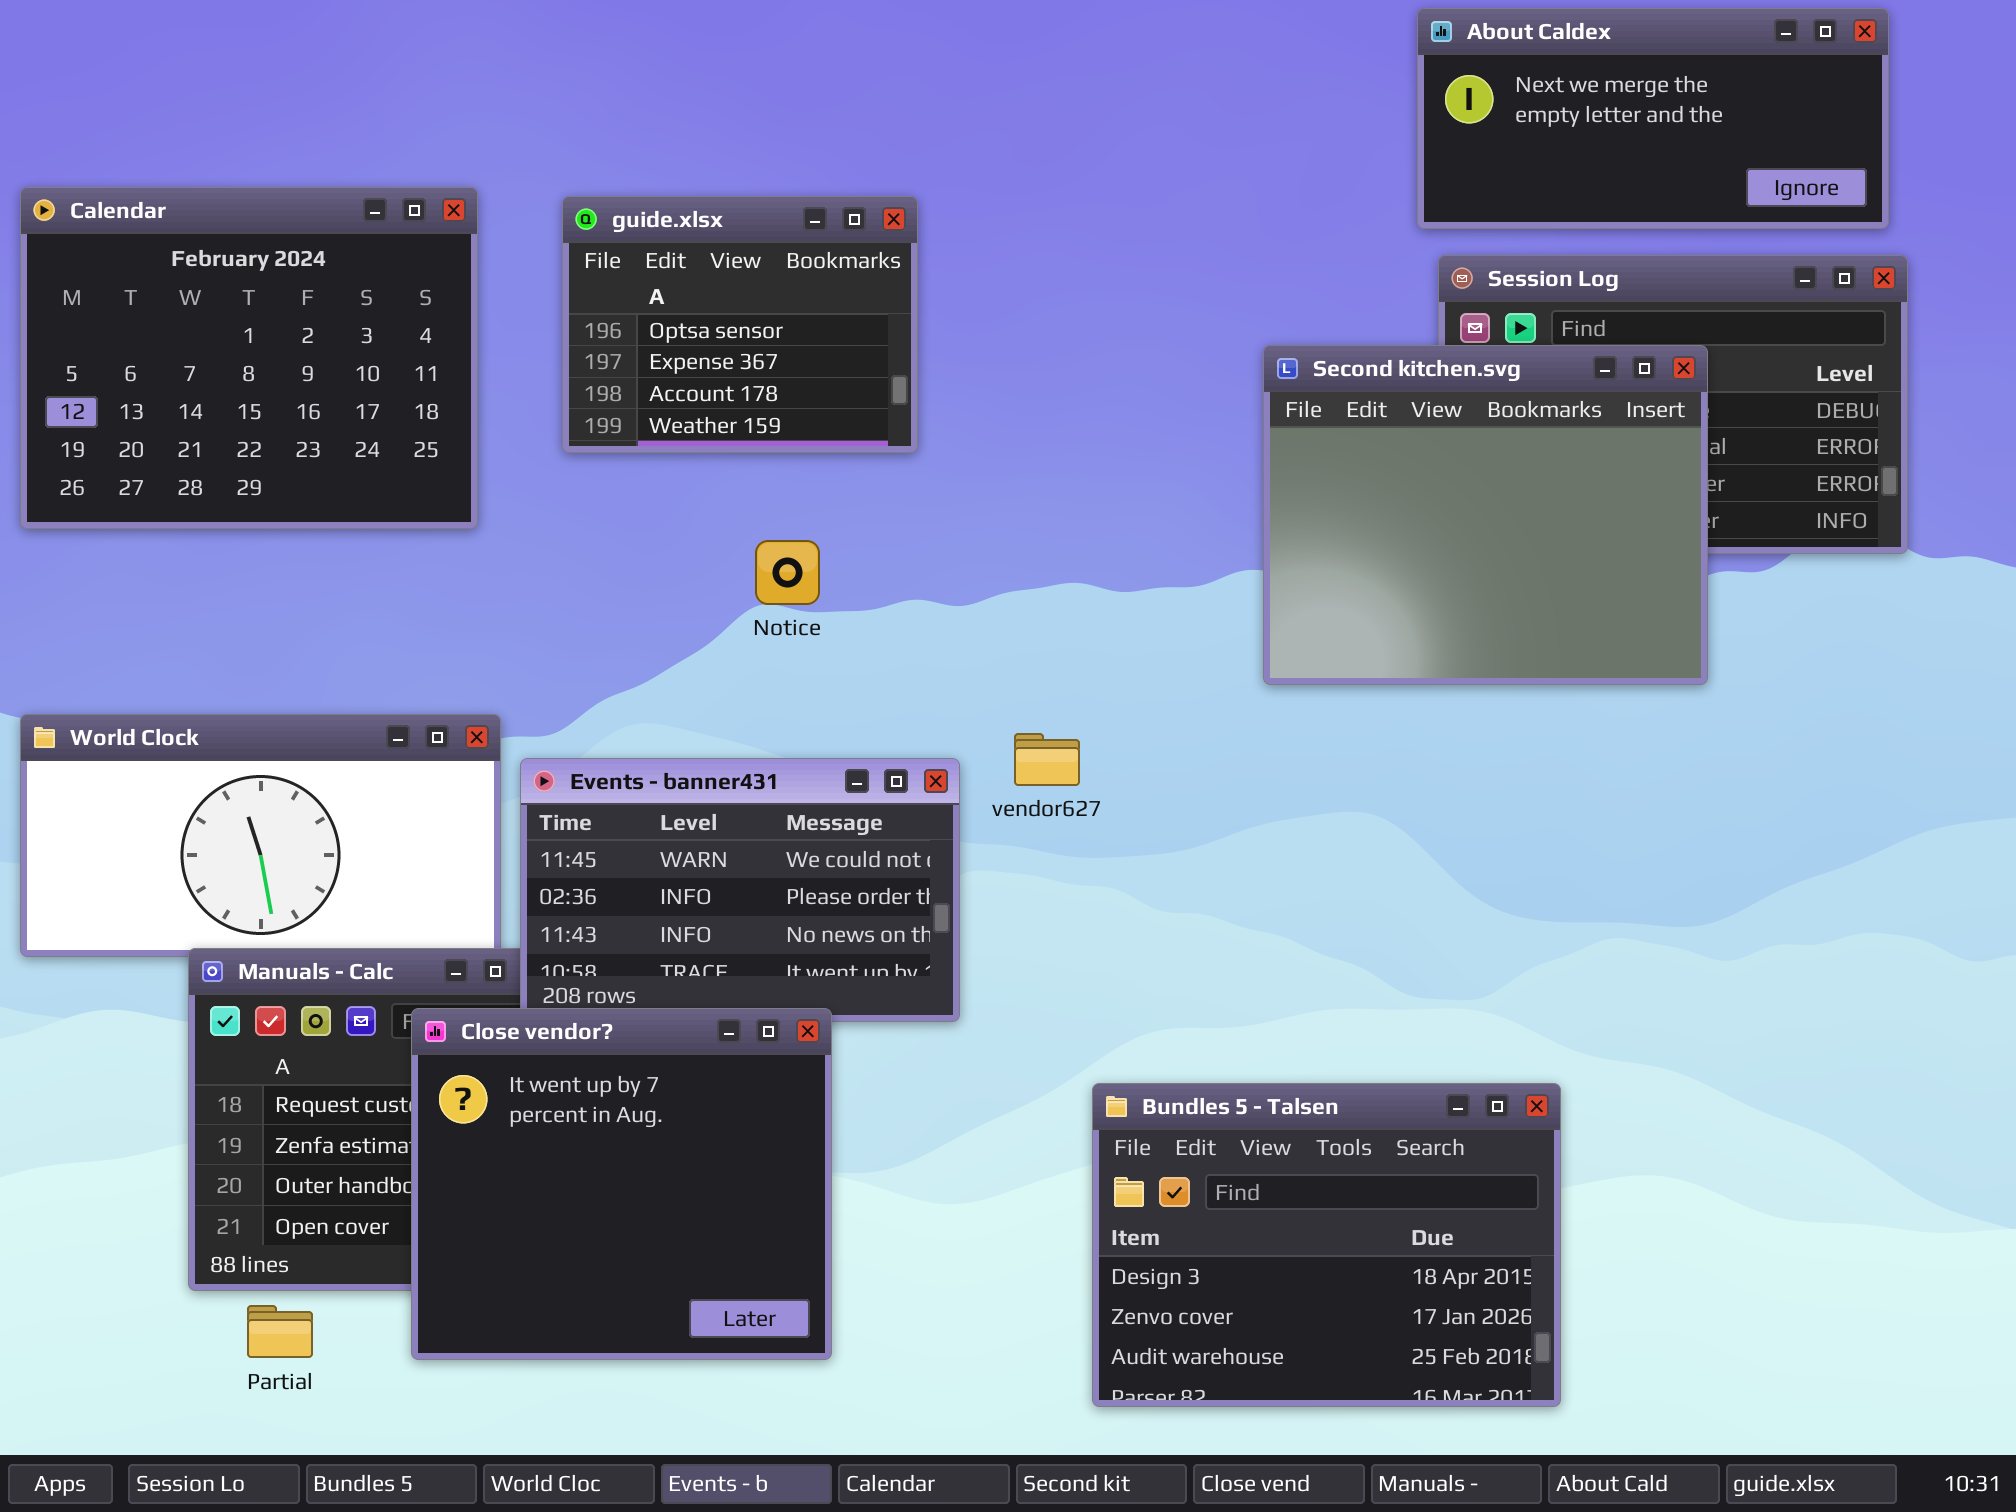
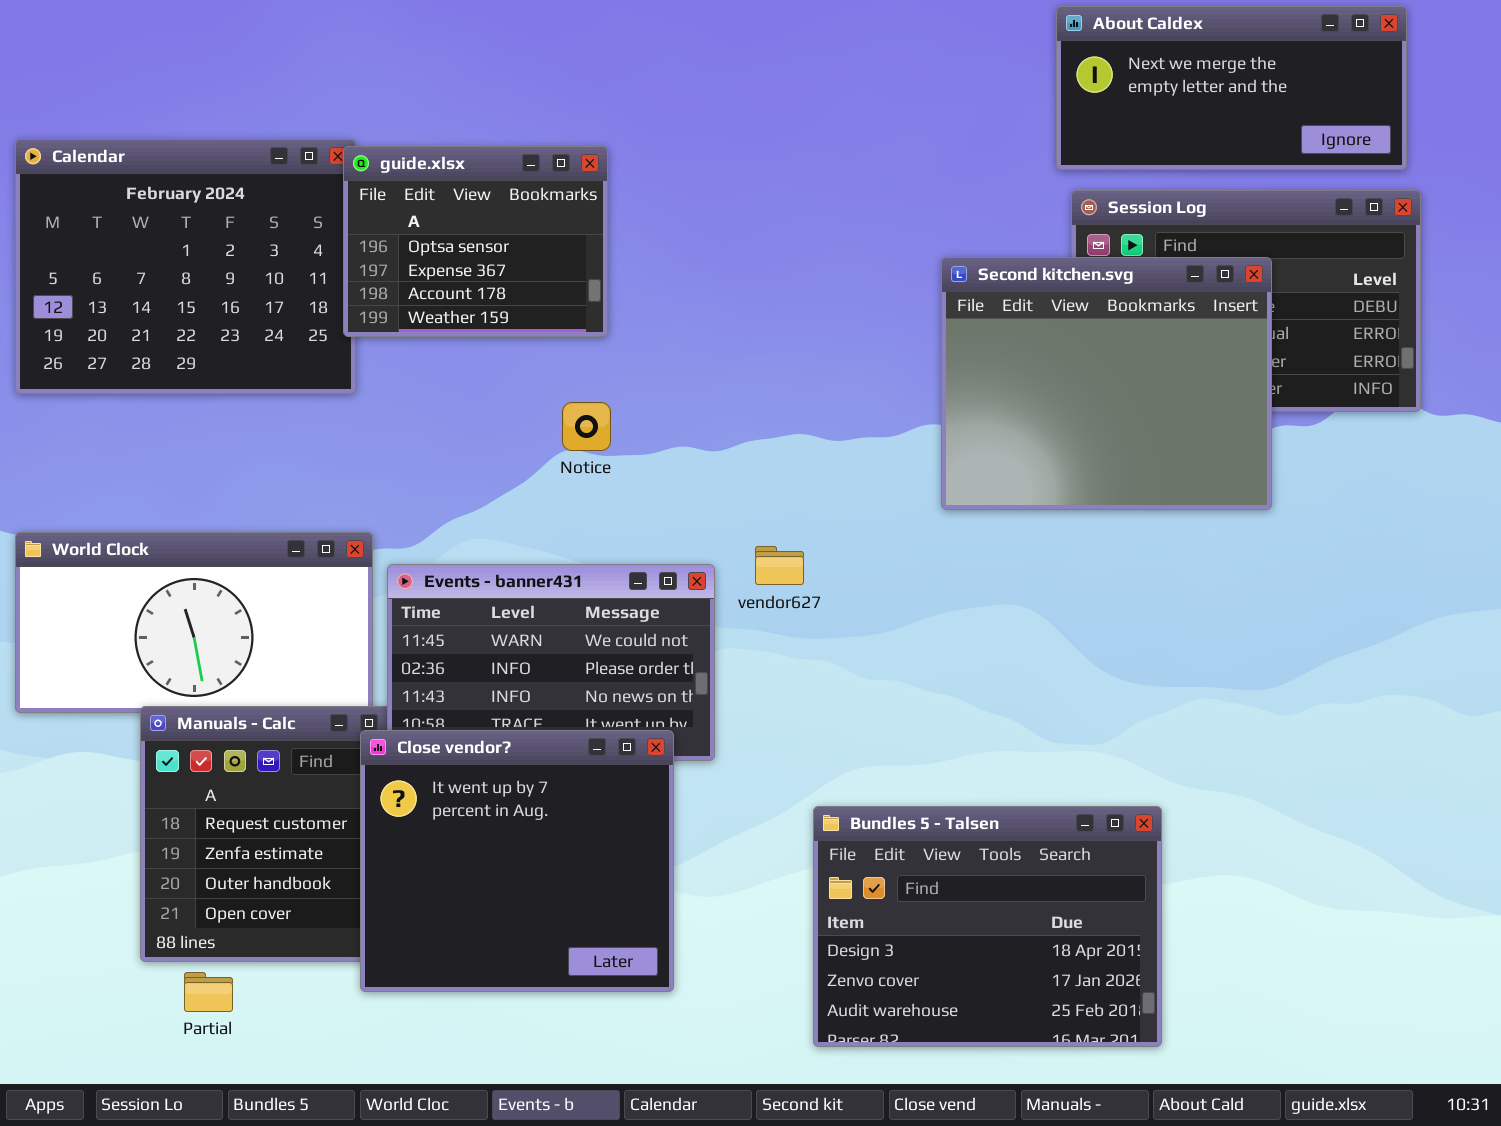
guide.xlsx: [562,196,918,453] -> [343,146,608,337], moved
Close vendor?: [411,1008,832,1360] -> [360,730,674,992], moved

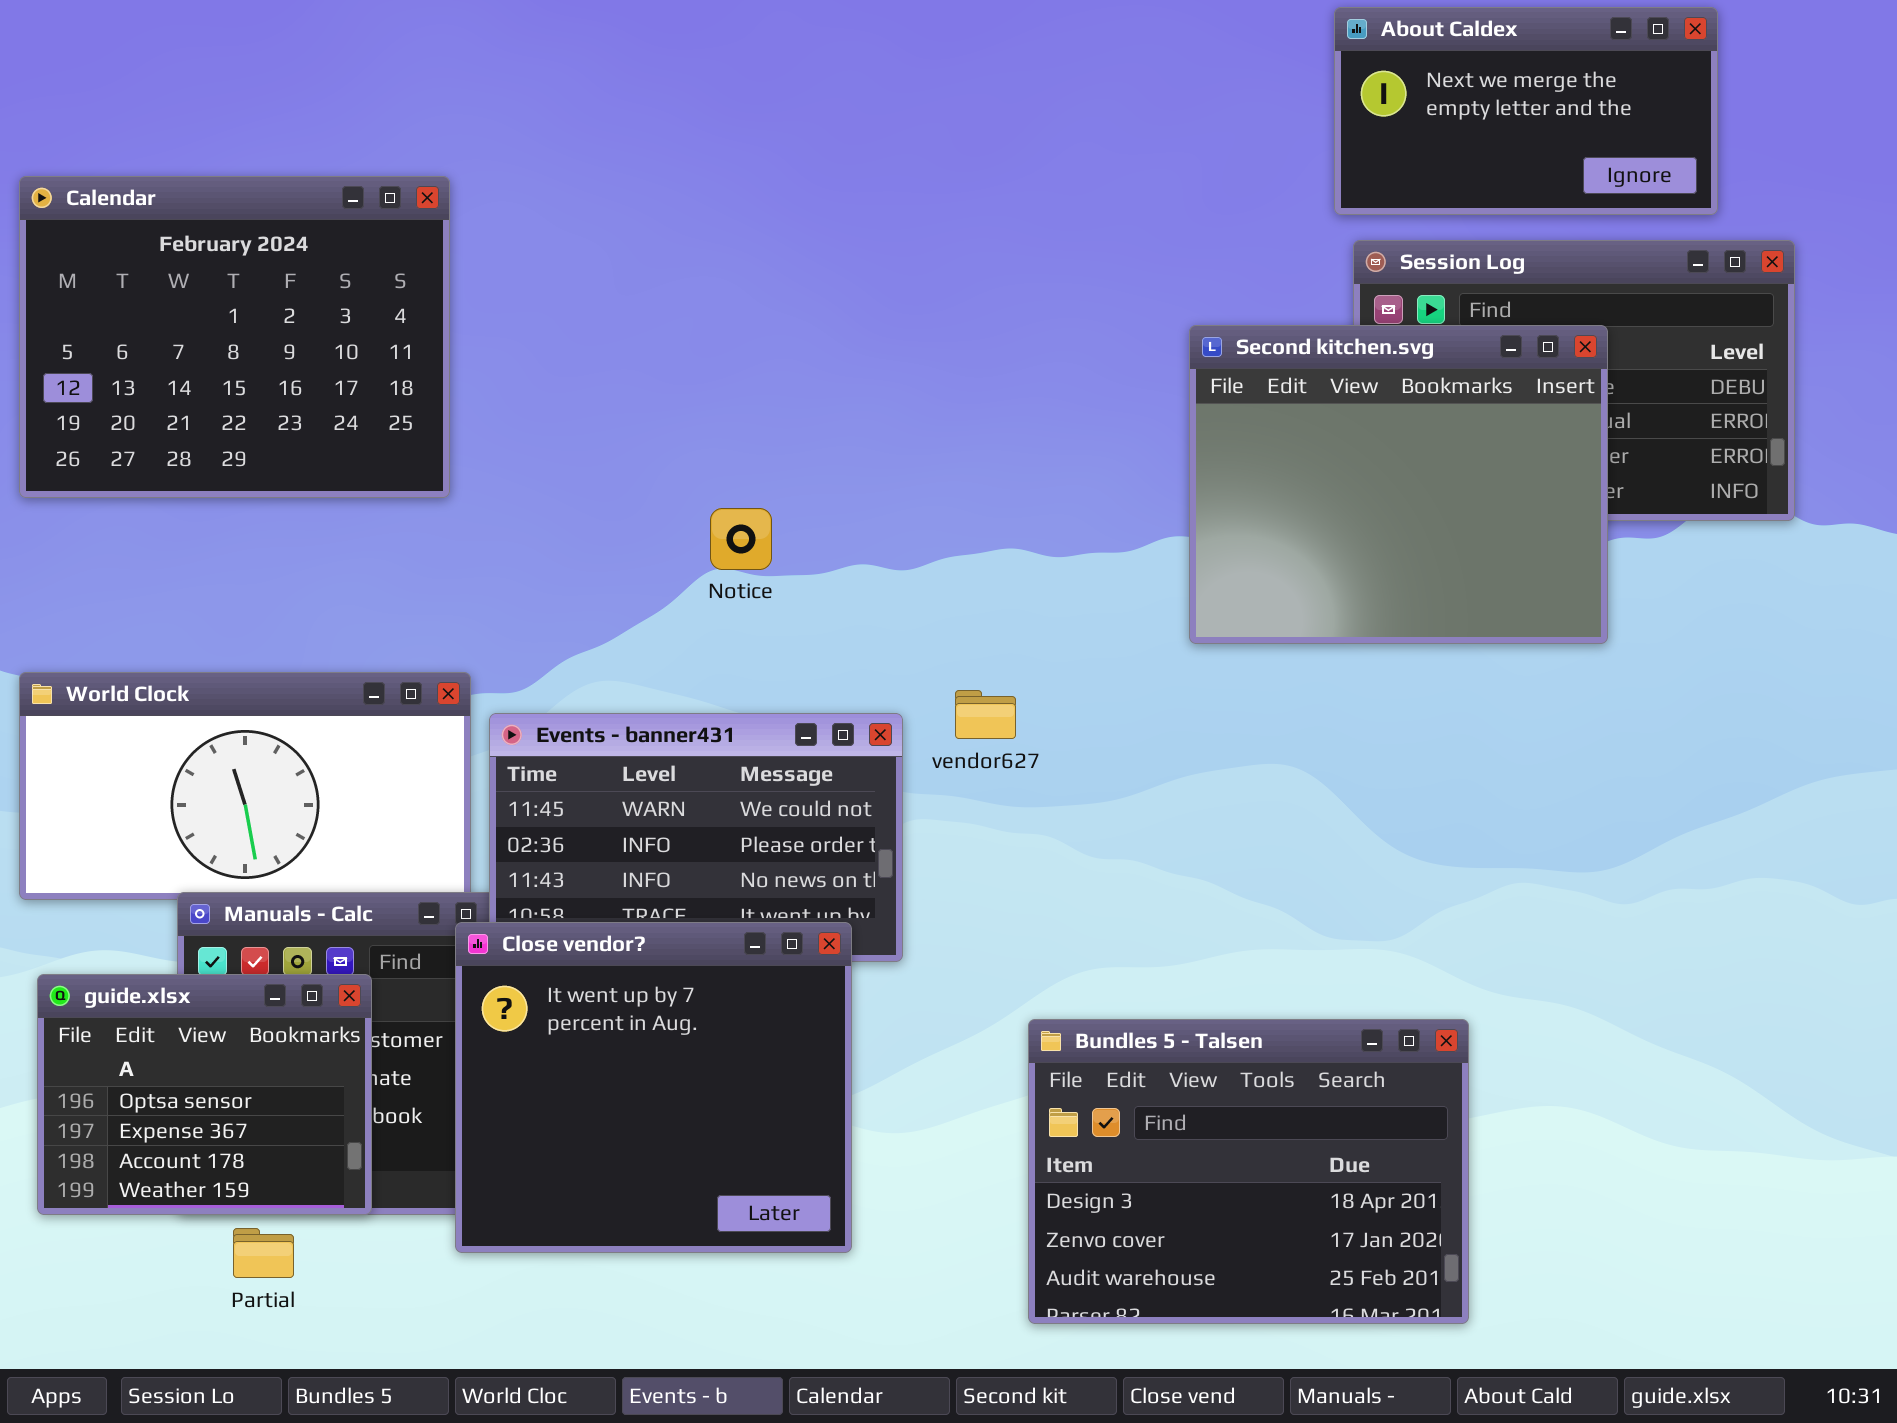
About Caldex: [1056,6,1407,170] -> [1334,7,1718,215], resized
guide.xlsx: [343,146,608,337] -> [37,974,372,1215], moved

